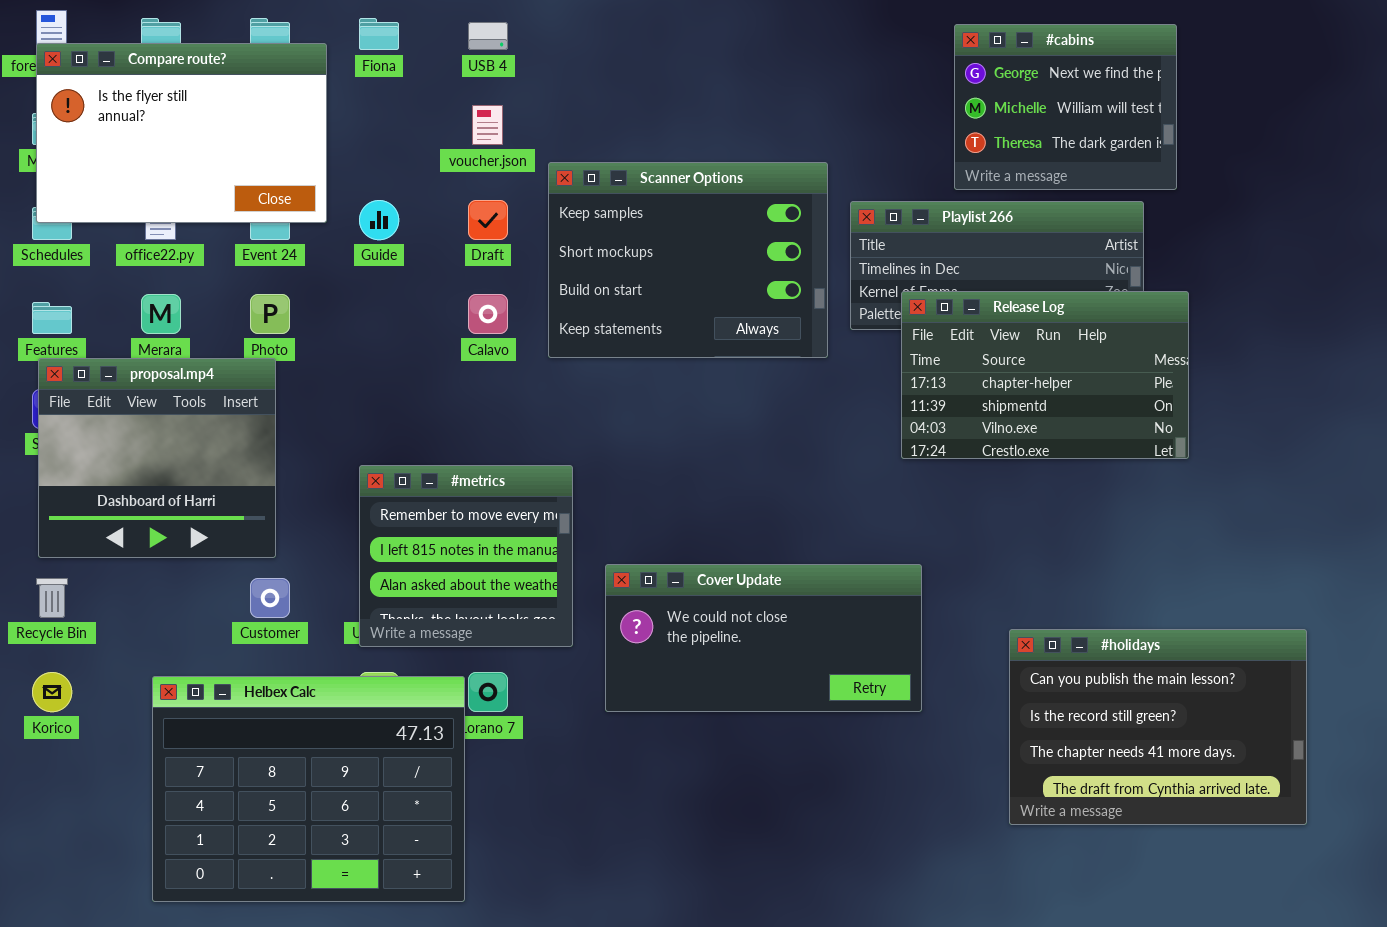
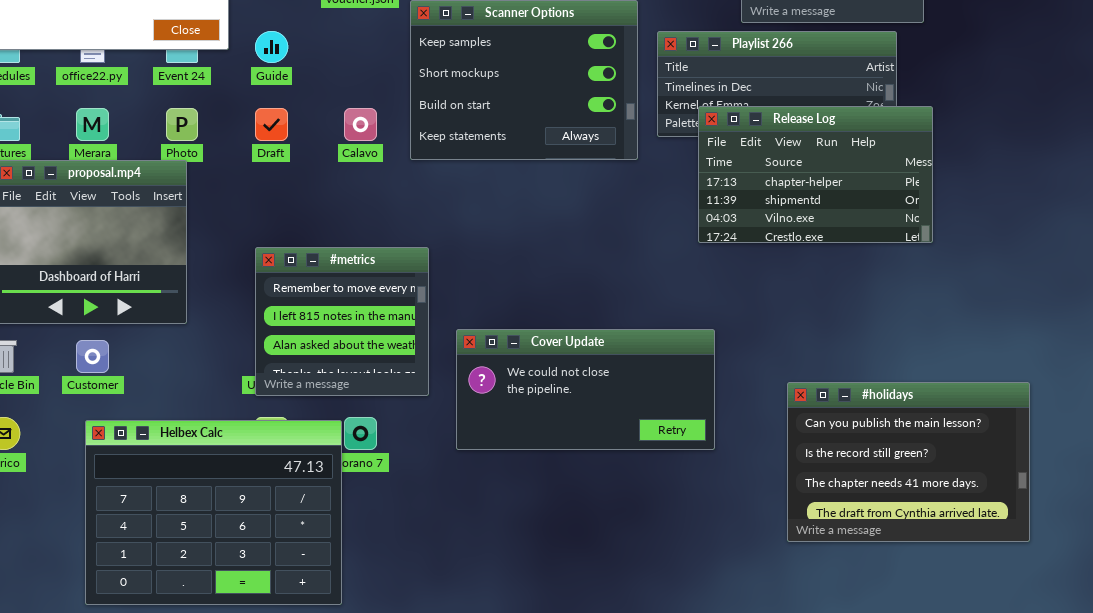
Draft: [468,200,508,240] -> [255,108,288,141], moved
Customer: [250,578,290,618] -> [76,340,109,373], moved

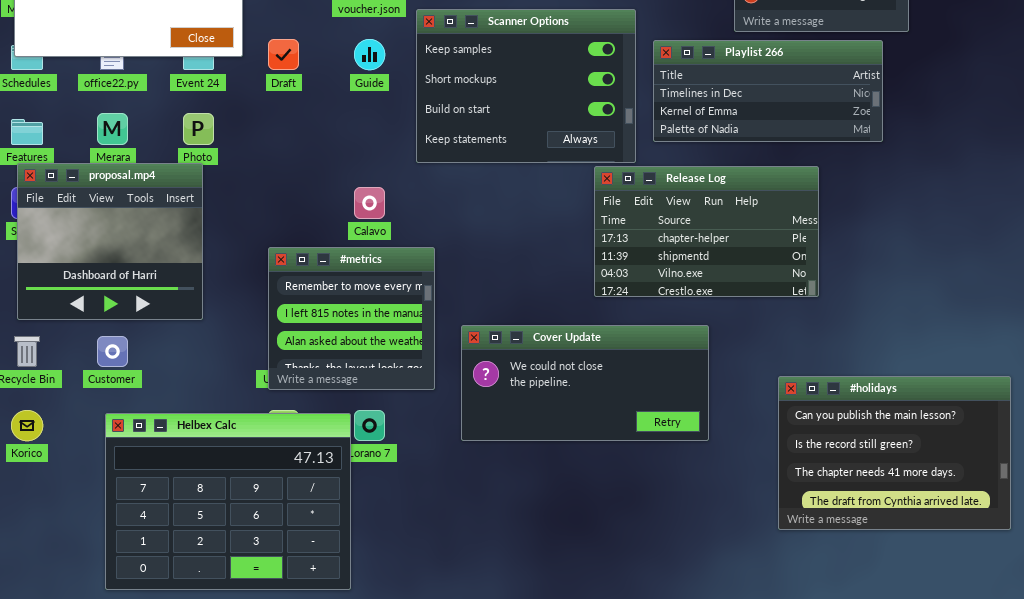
Guide: [255,31,288,63] -> [354,39,385,70], moved
Release Log: [698,106,933,243] -> [594,166,819,297], moved
Draft: [255,108,288,141] -> [268,39,299,70], moved
Calavo: [344,108,377,141] -> [354,187,385,219], moved

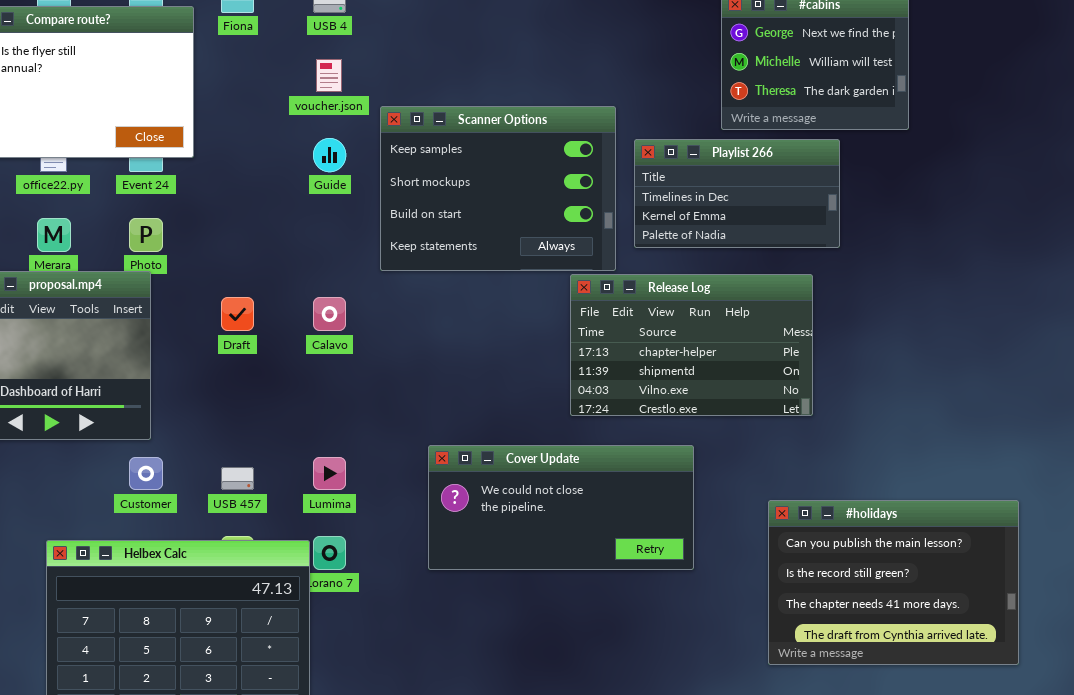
Draft: [268,39,299,70] -> [221,297,254,331], moved
Playlist 266: [653,40,883,142] -> [634,139,840,248], resized
#metrics: [268,247,435,390] -> none, closed
Customer: [97,336,128,367] -> [129,457,163,490], moved

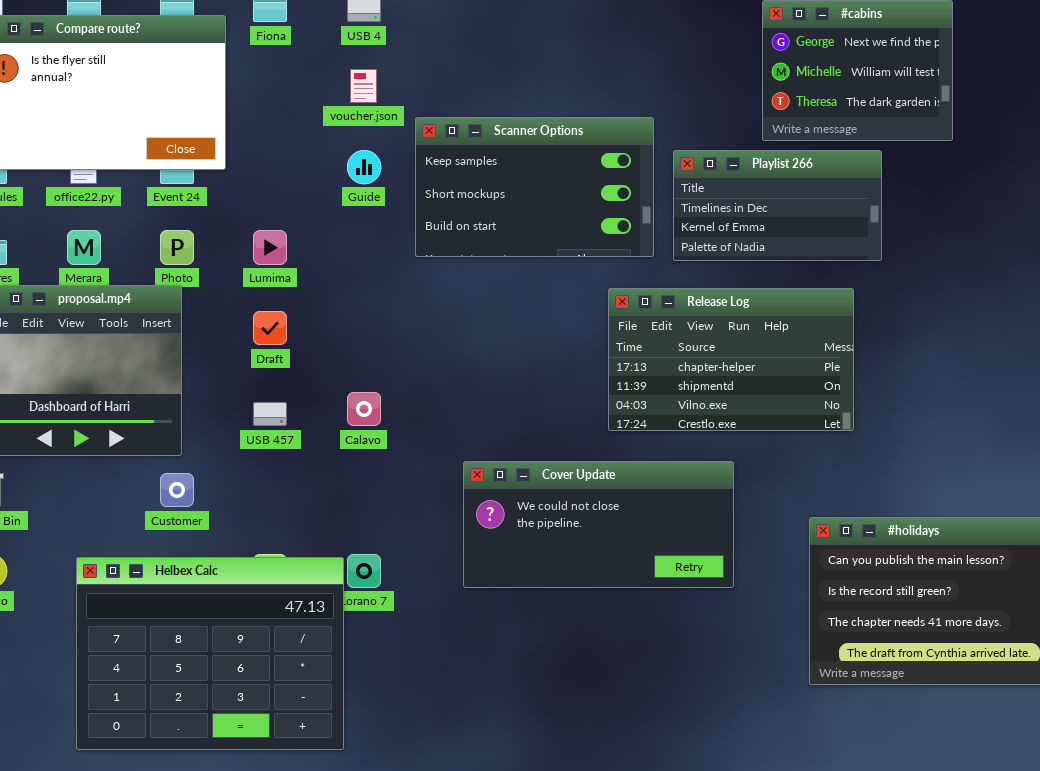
Scanner Options: [380,106,616,271] -> [415,117,654,257], resized
Calavo: [313,297,346,331] -> [347,392,381,426], moved
Lumima: [313,457,346,490] -> [253,230,287,265], moved
USB 457: [221,467,254,490] -> [253,402,287,426], moved

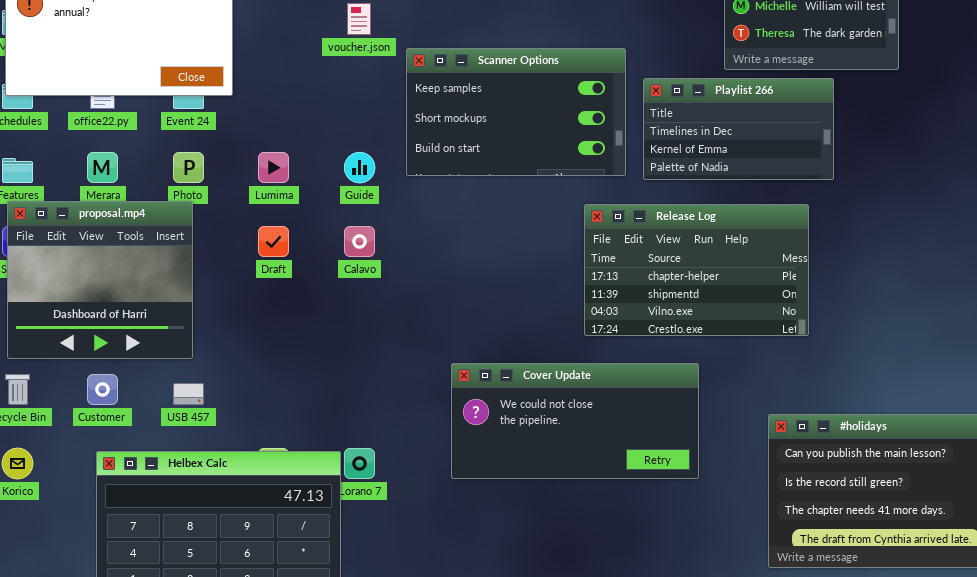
Guide: [347,150,381,184] -> [344,152,375,183], moved
Calavo: [347,392,381,426] -> [344,226,375,257], moved
USB 457: [253,402,287,426] -> [173,383,204,405], moved
Customer: [160,473,194,507] -> [87,374,118,405], moved

